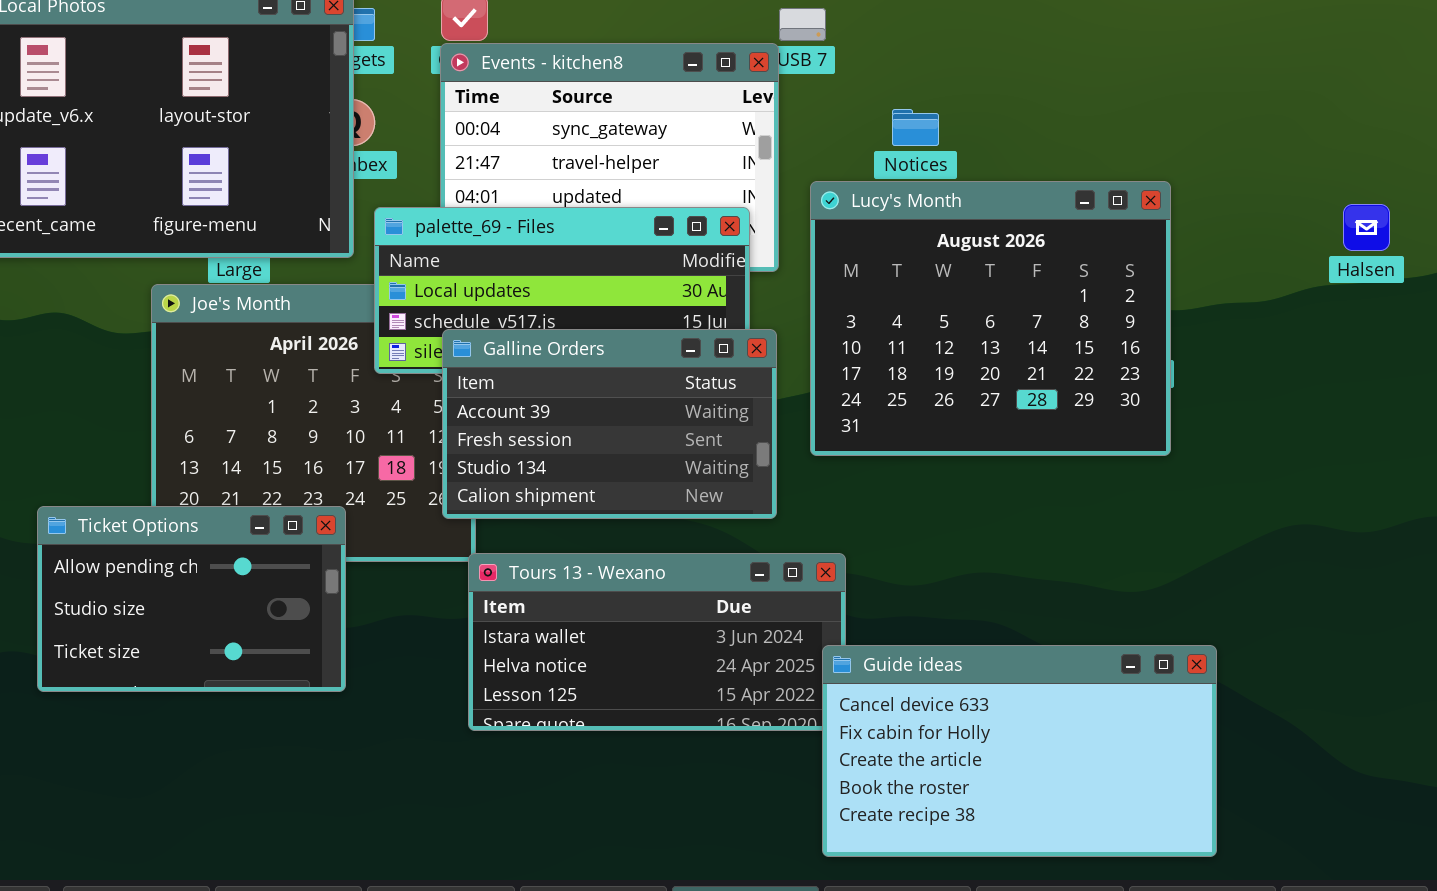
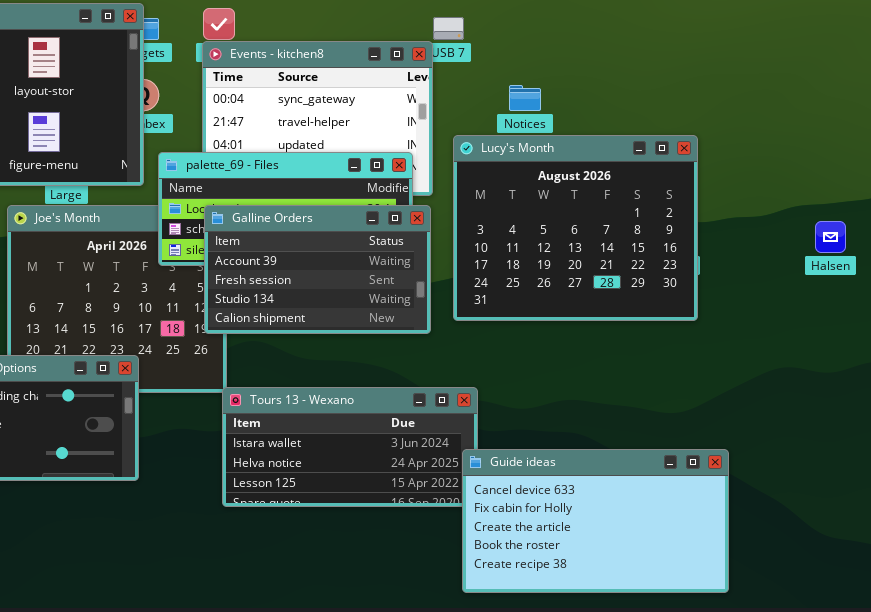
Halsen: [1343,204,1390,251] -> [815,221,846,253], moved
Galline Orders: [442,329,777,519] -> [204,205,431,334], moved

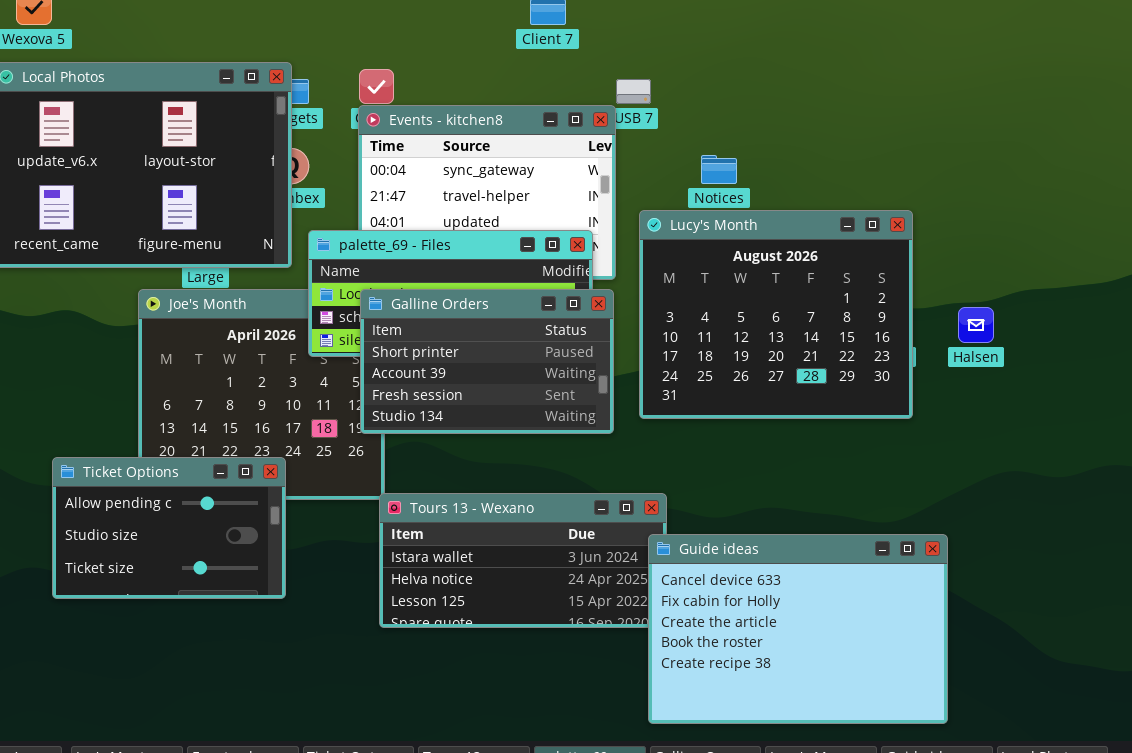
Galline Orders: [204,205,431,334] -> [360,289,614,434], scrolled up 1 row
Halsen: [815,221,846,253] -> [958,307,994,343], moved
Guide ideas: [462,449,729,593] -> [648,534,948,724], resized

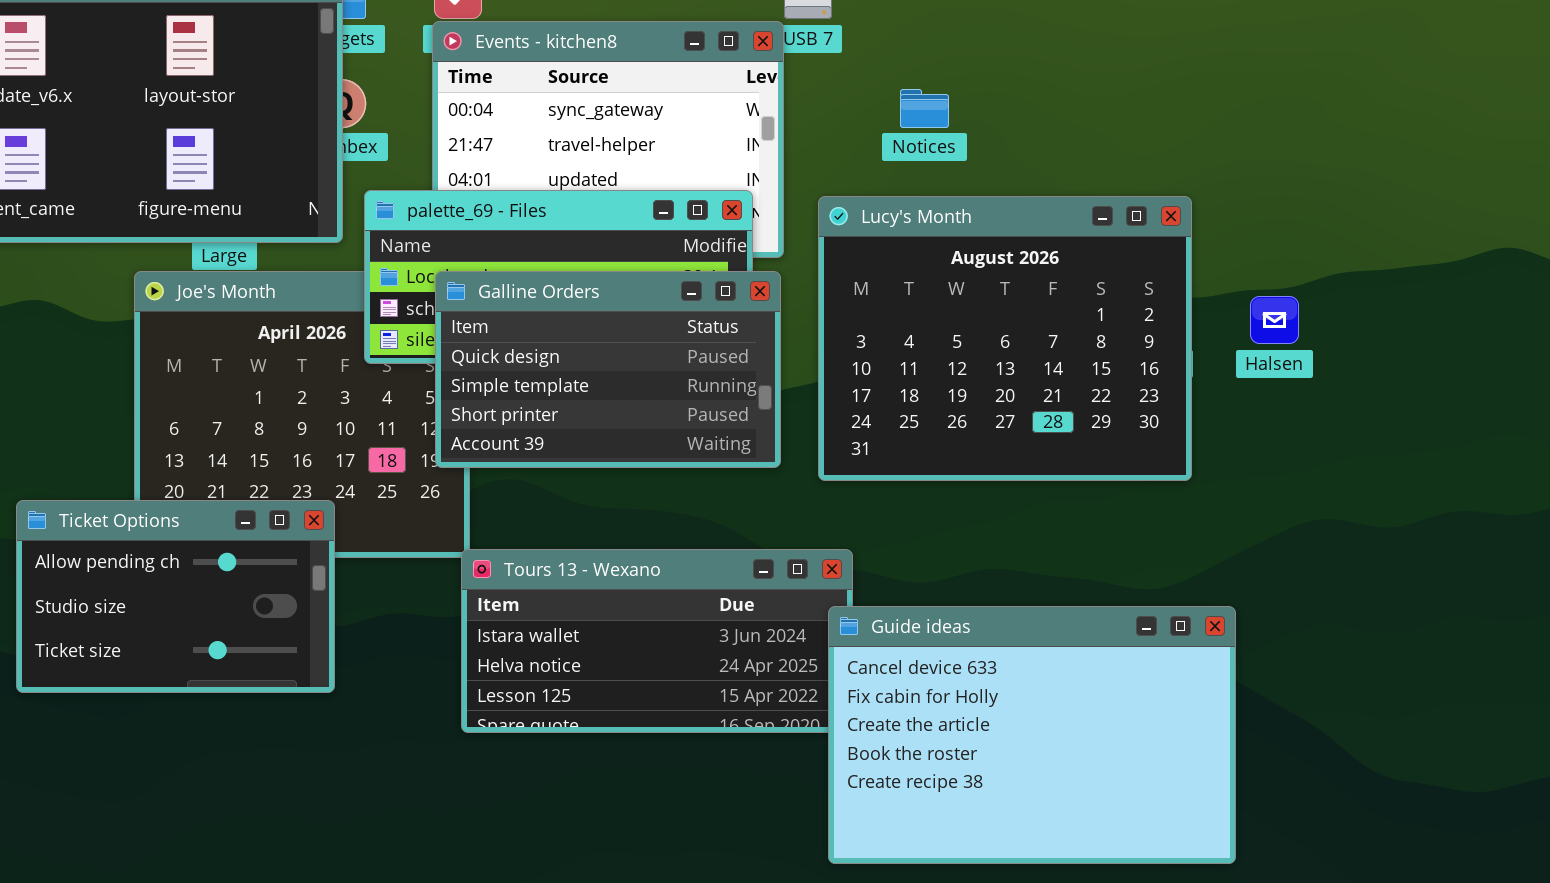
Lucy's Month: [639,210,913,419] -> [818,196,1192,481], moved
Galline Orders: [360,289,614,434] -> [435,271,781,468], scrolled up 2 rows

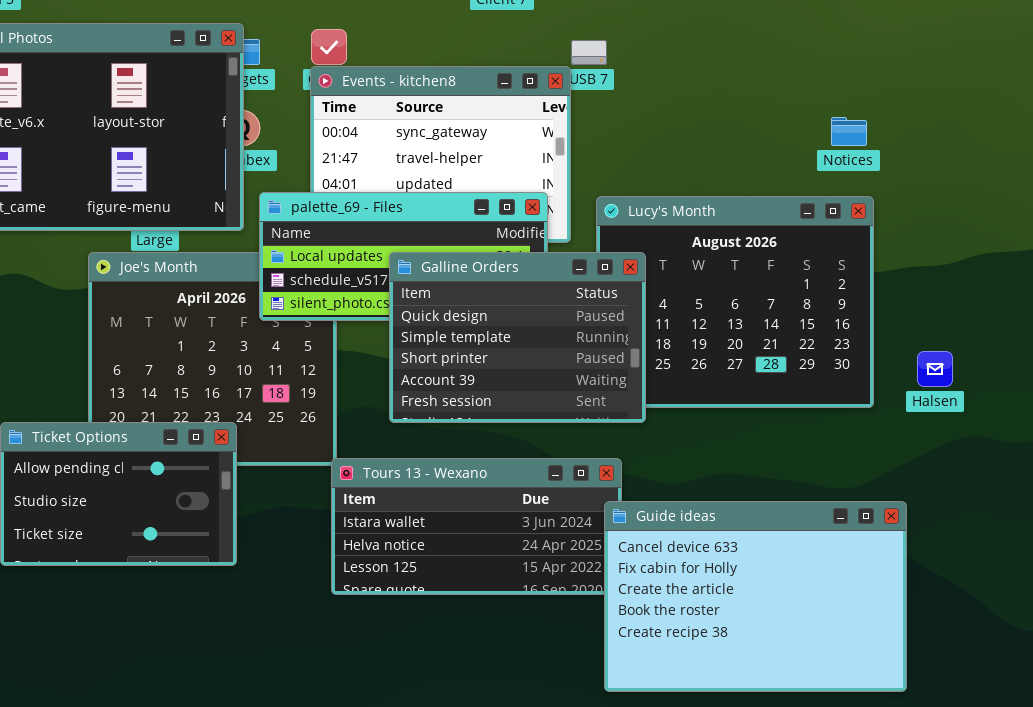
Notices: [900,89,949,128] -> [831,117,867,146], moved
Galline Orders: [435,271,781,468] -> [389,252,646,423], moved, resized
Halsen: [1250,296,1299,344] -> [917,351,953,387], moved

